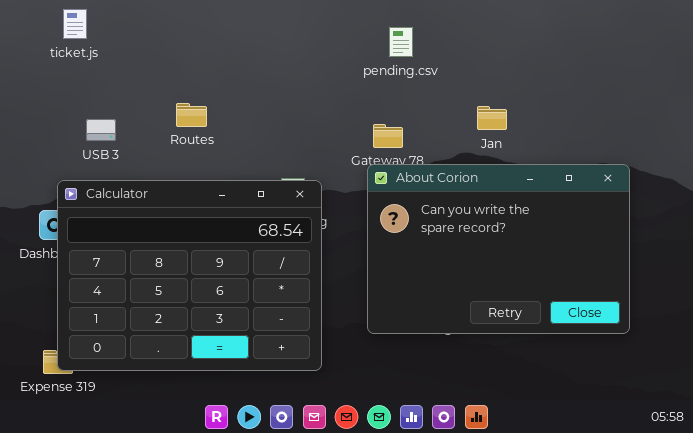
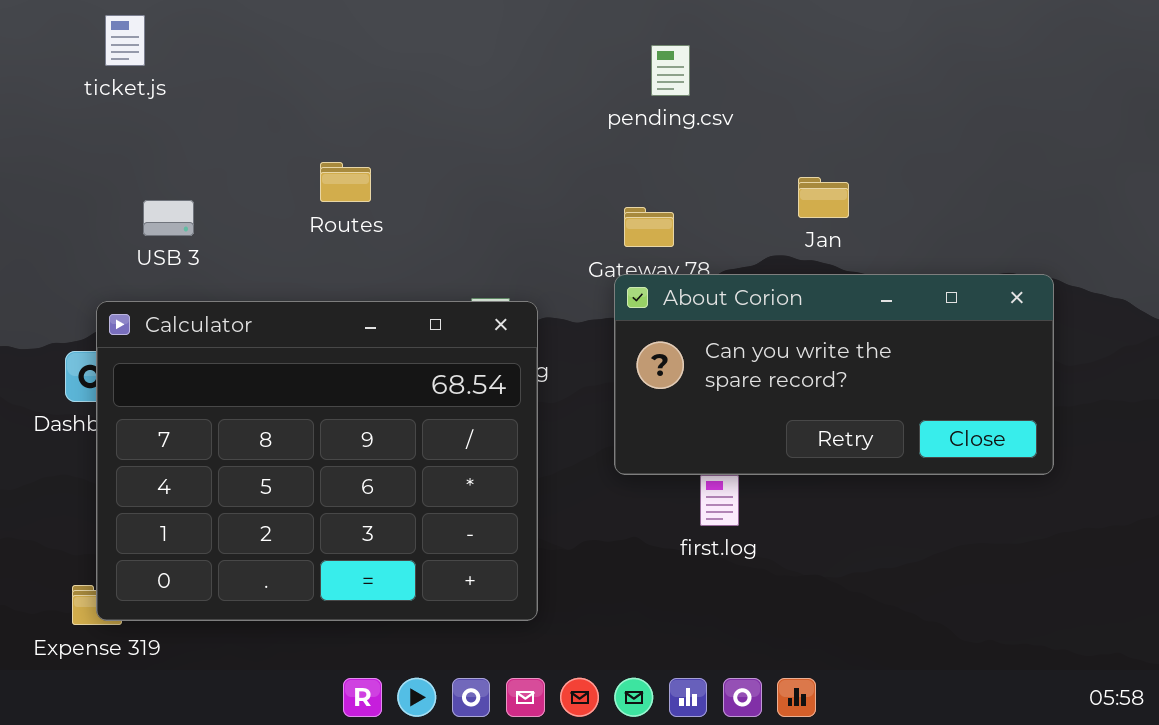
Routes: [176,103,207,127] -> [320,162,371,202], moved
About Corion: [367,164,630,334] -> [614,274,1054,475], resized

